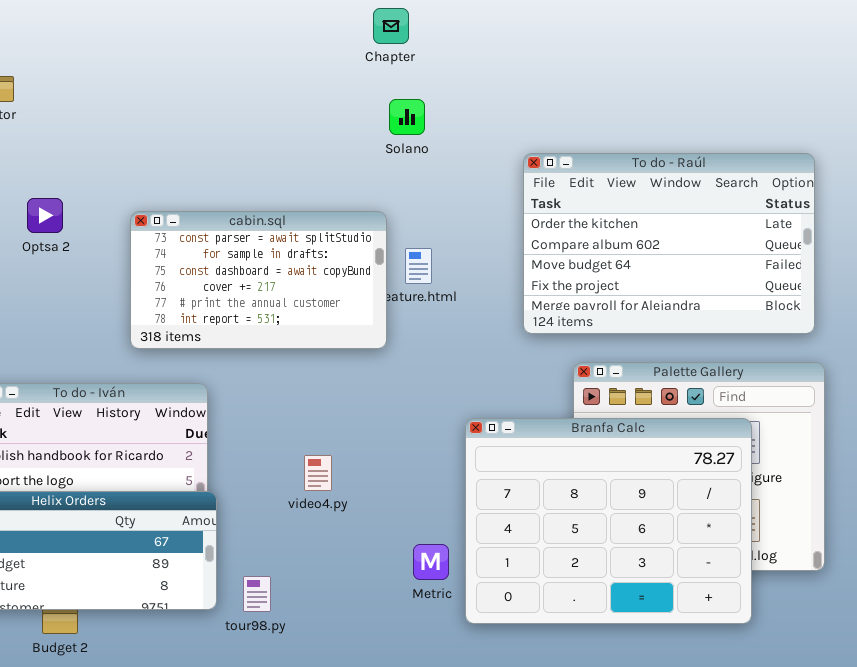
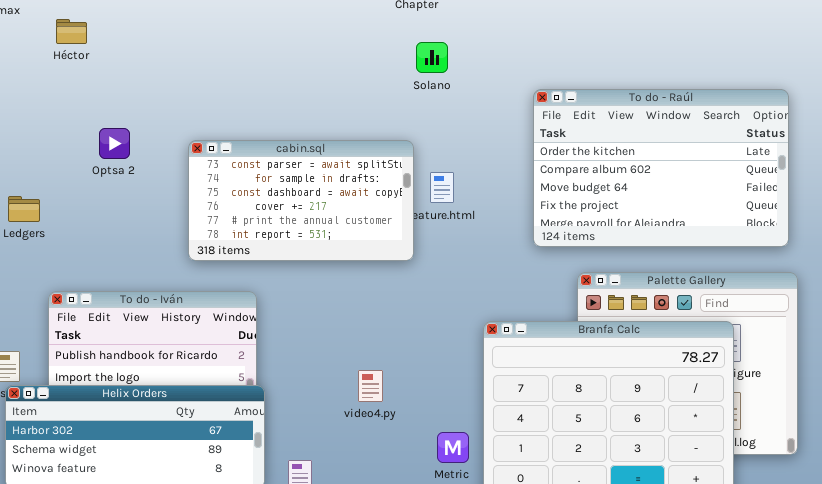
video4.py: [304,455,332,491] -> [358,370,383,402], moved

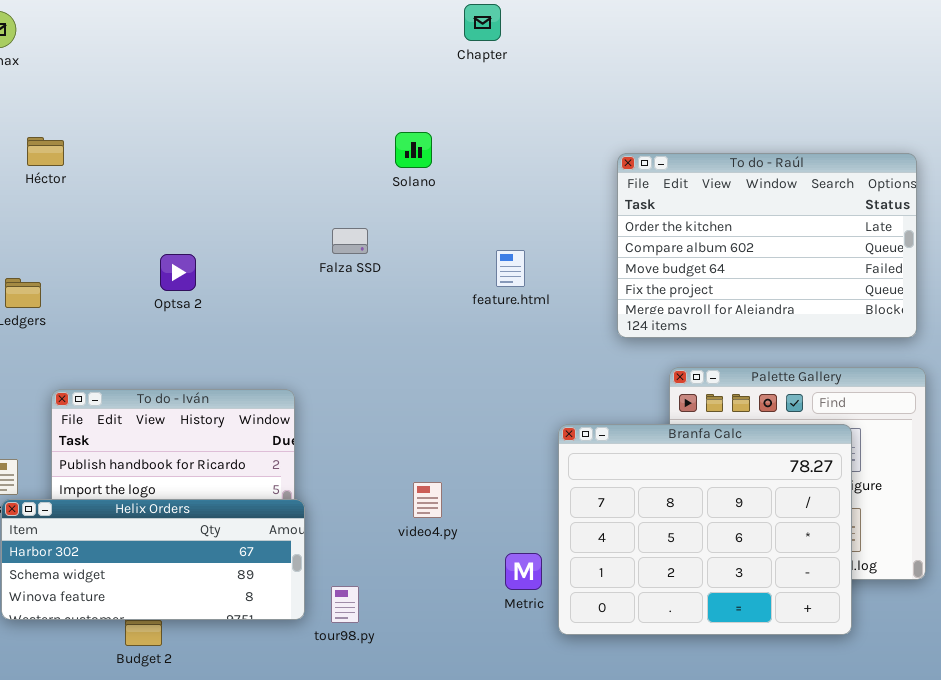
Héctor: [56,19,87,44] -> [27,137,64,166], moved
Solano: [416,42,448,73] -> [395,132,432,168], moved
Optsa 2: [99,128,130,159] -> [160,254,196,291], moved
cabin.sql: [188,140,414,261] -> none, closed

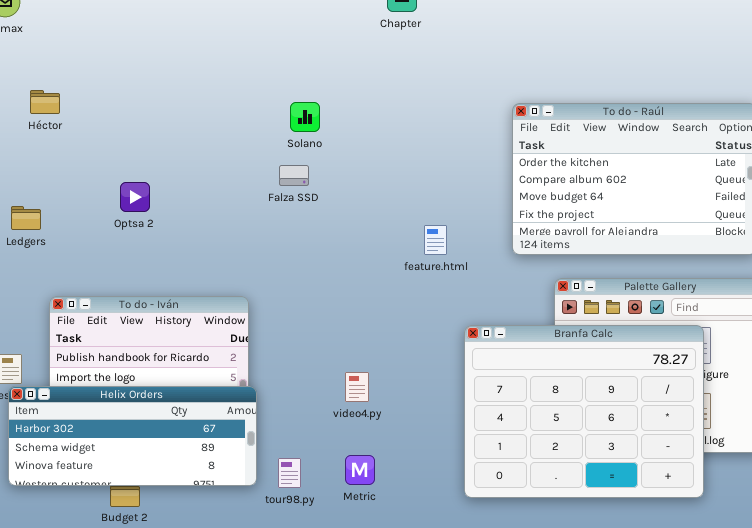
Solano: [395,132,432,168] -> [290,102,320,132], moved
feature.html: [496,250,525,287] -> [424,225,447,255], moved
Optsa 2: [160,254,196,291] -> [120,182,150,212], moved
Metric: [505,553,542,590] -> [345,455,375,485], moved

